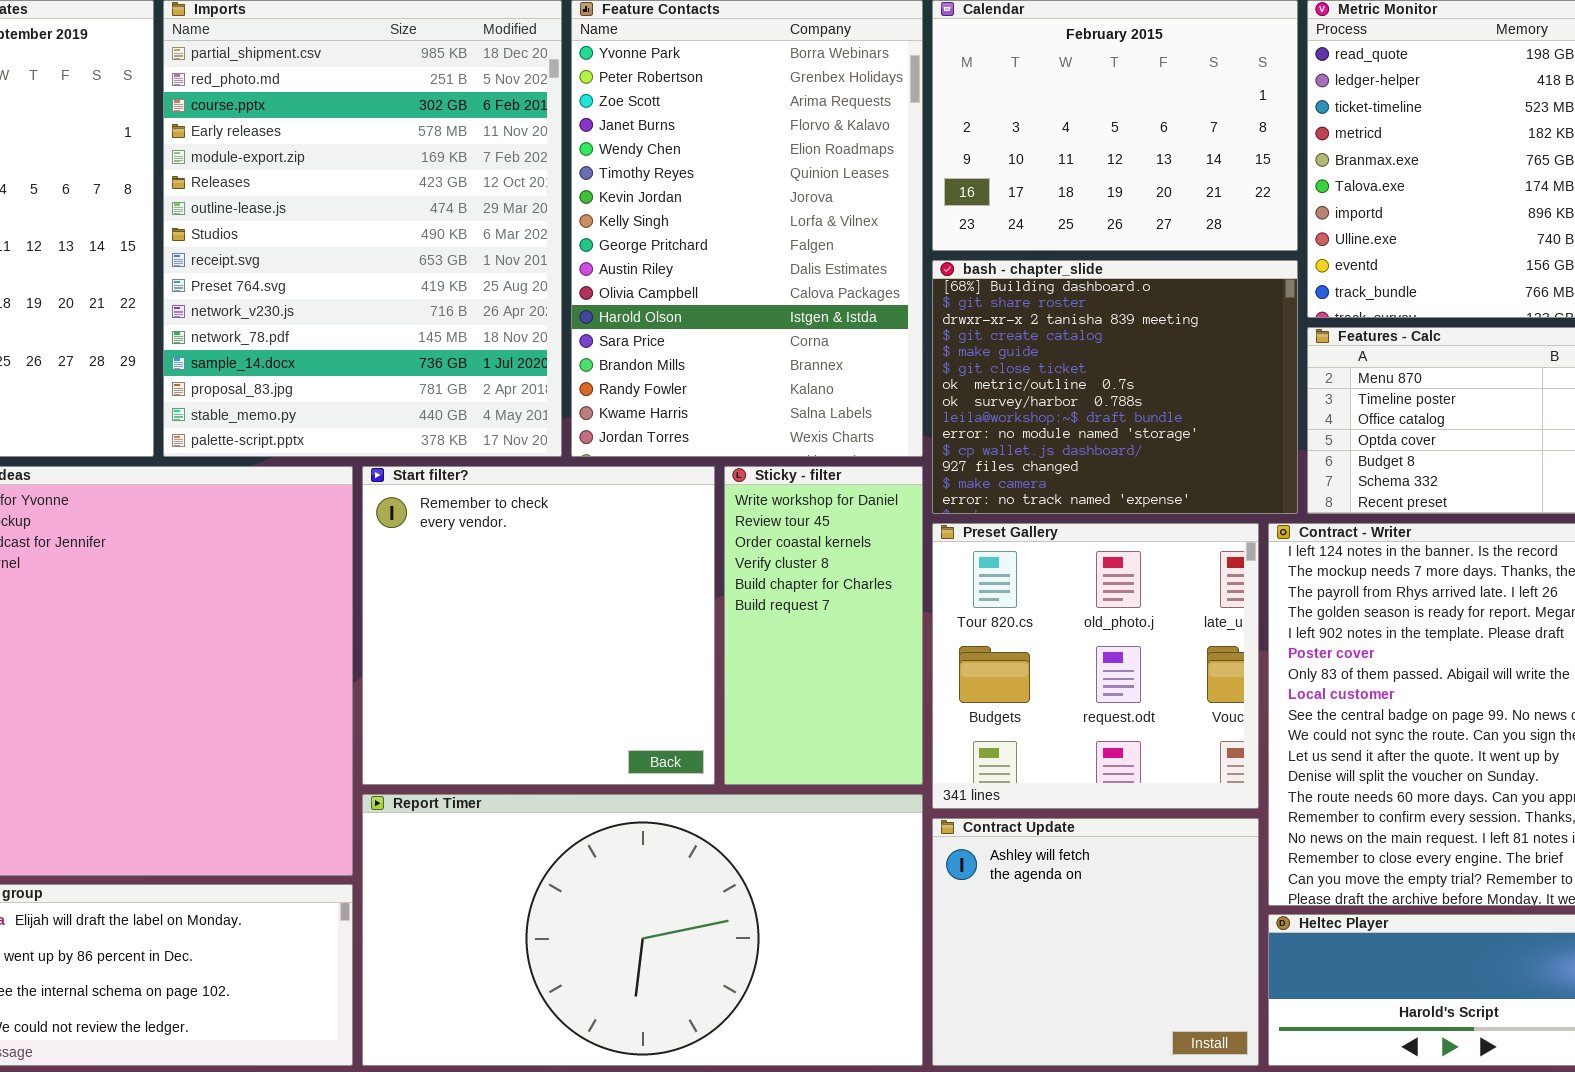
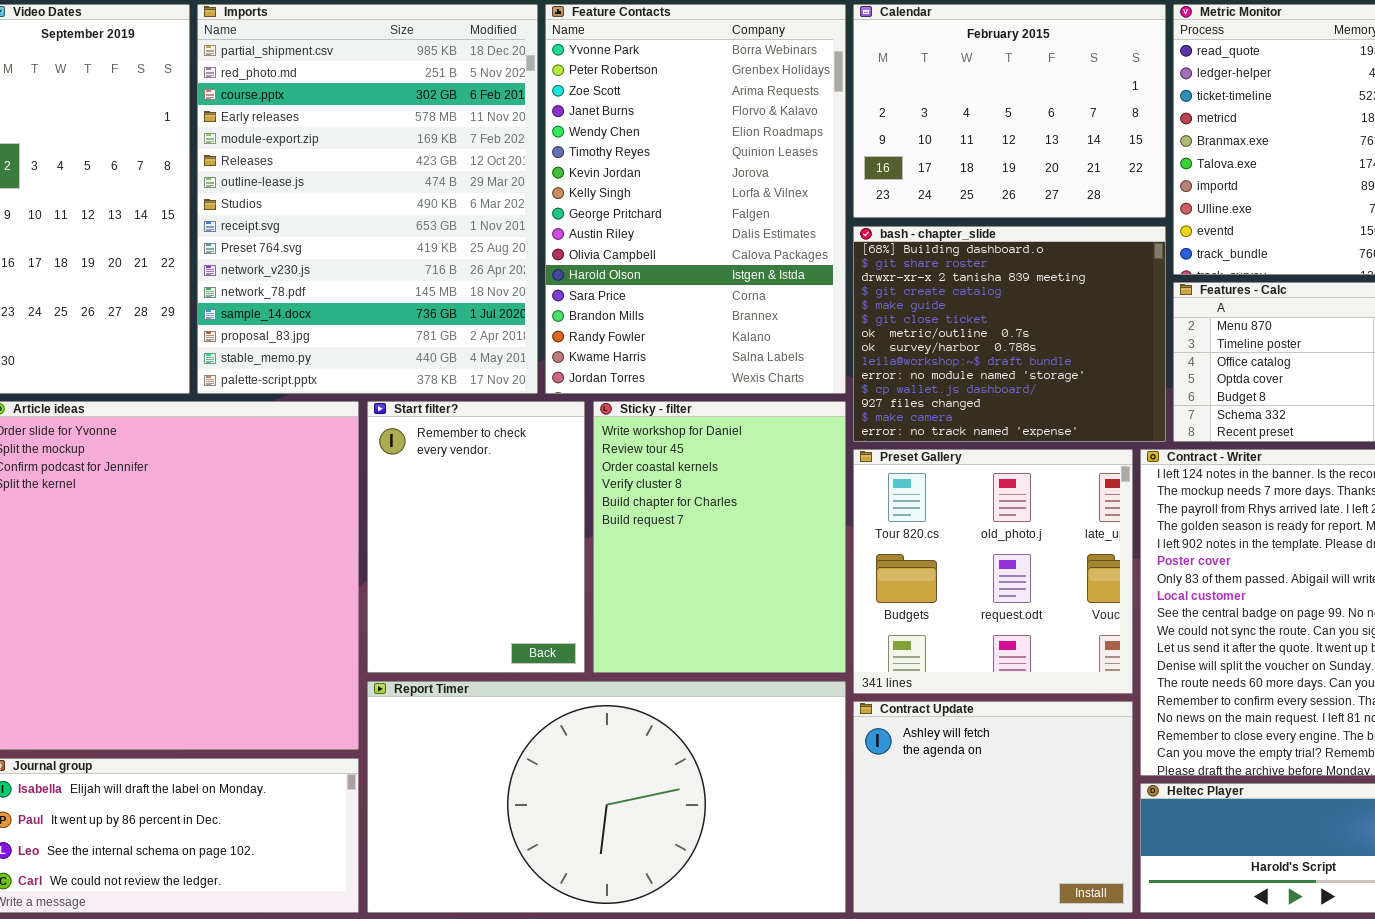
Start filter?: [362,466,715,785] -> [367,401,585,673], resized
Sticky - filter: [724,466,923,785] -> [593,401,846,673], resized

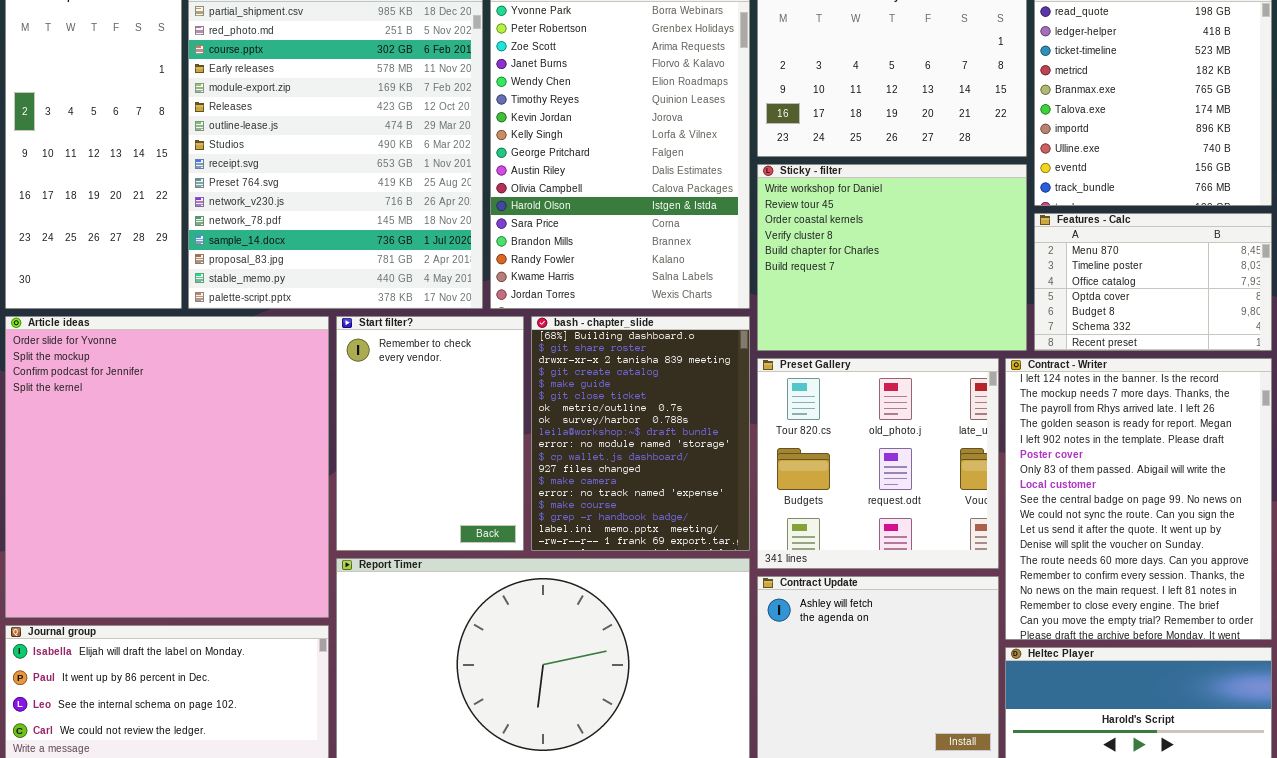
bash - chapter_slide: [853,226,1166,442] -> [531,316,750,551], moved, resized
Sticky - filter: [593,401,846,673] -> [757,164,1027,351], moved, resized

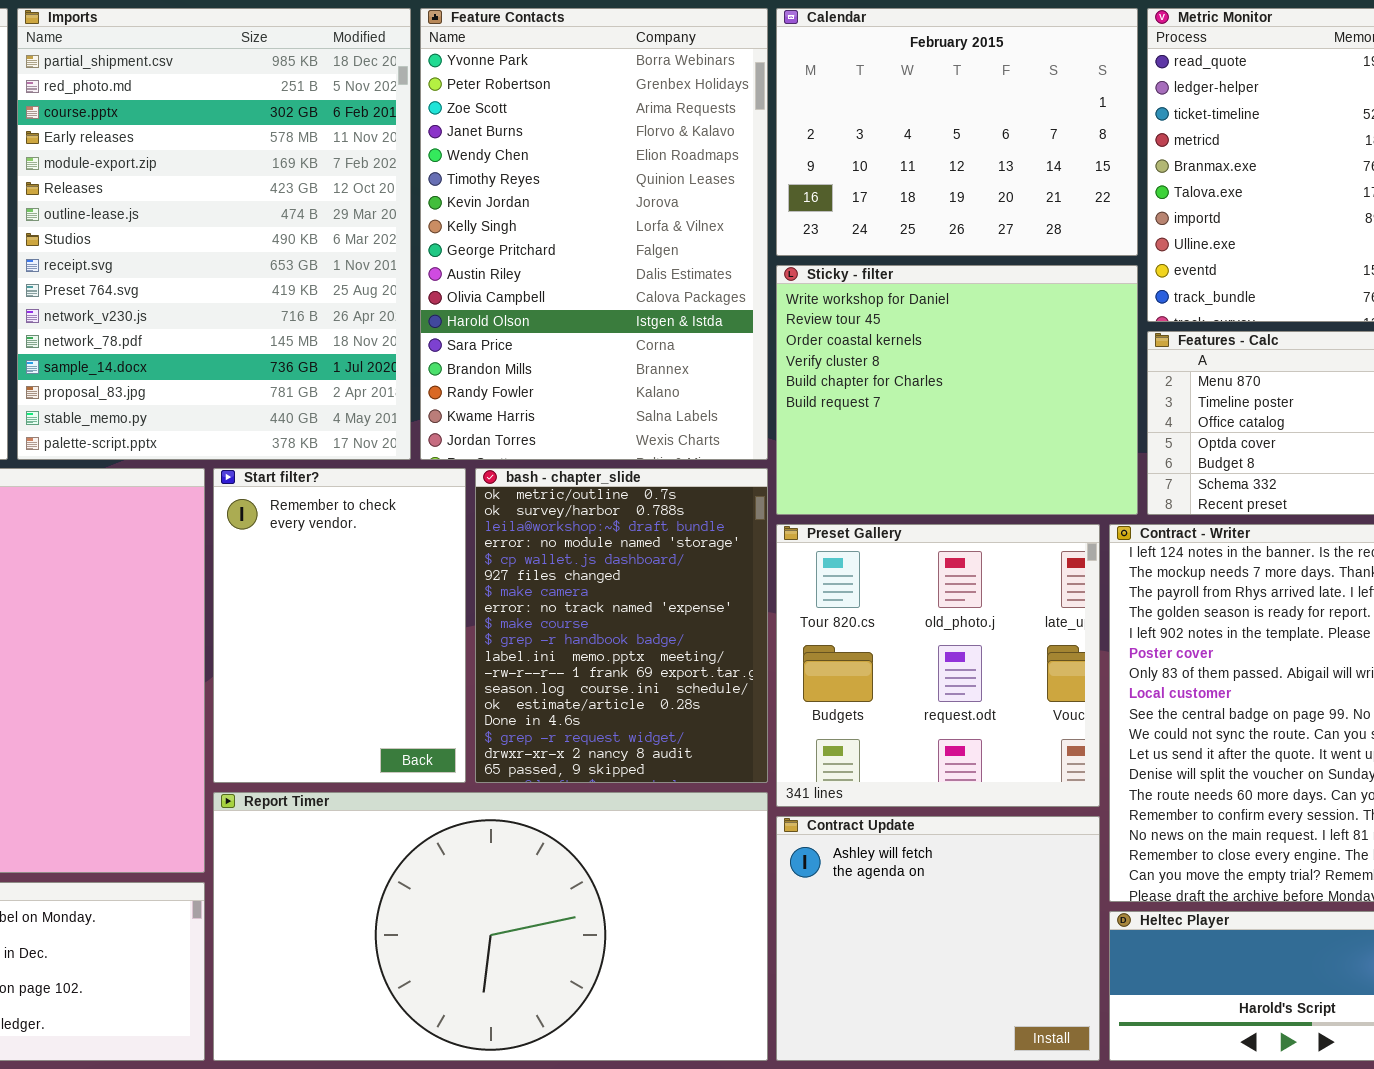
bash - chapter_slide: [531,316,750,551] -> [475,468,768,783], scrolled down 6 rows

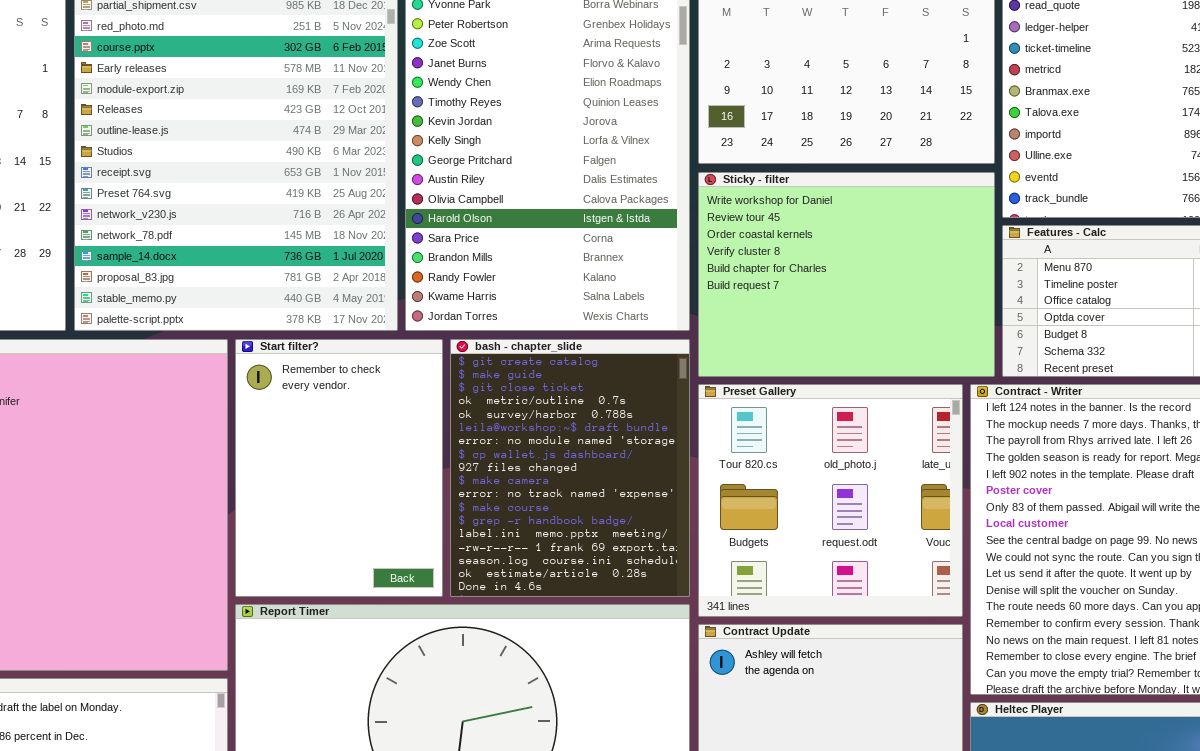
bash - chapter_slide: [475,468,768,783] -> [450,339,690,597], scrolled up 3 rows

